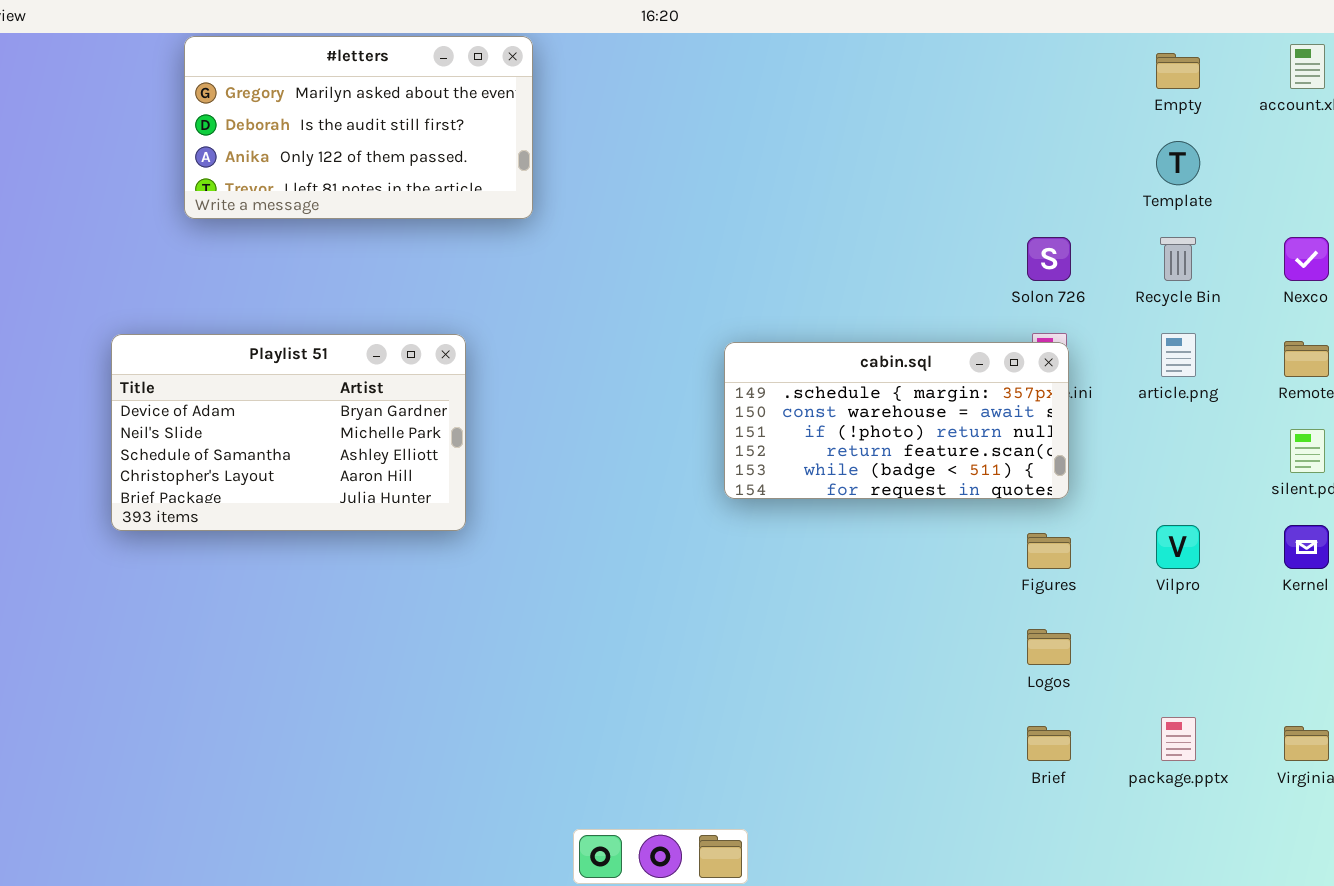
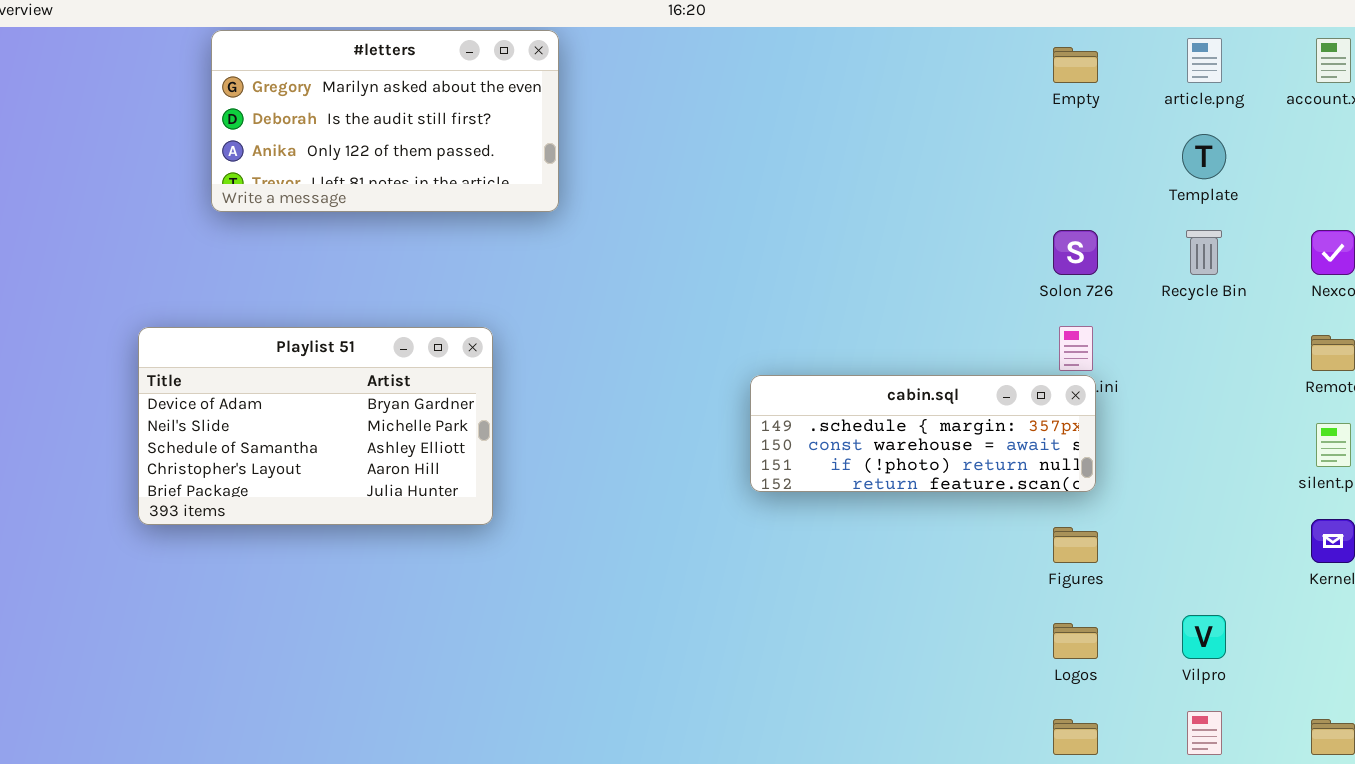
Empty: [1156,53,1200,89] -> [1053,47,1098,83], moved
article.png: [1161,333,1196,377] -> [1187,38,1222,83], moved
cabin.sql: [724,342,1069,499] -> [750,375,1096,492], resized
Vilpro: [1156,525,1200,569] -> [1182,615,1226,659], moved

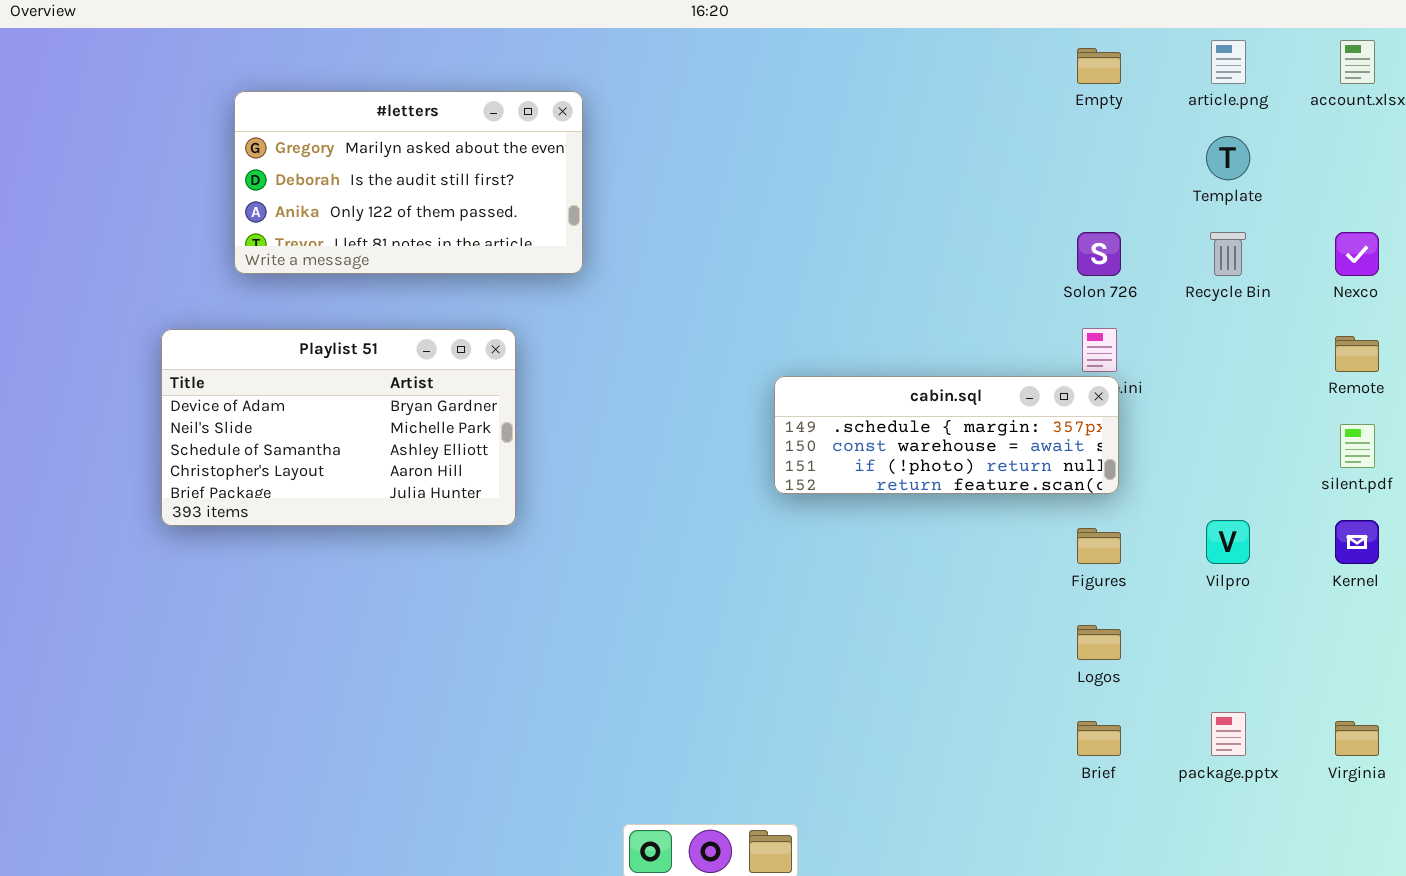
#letters: [211,30,559,212] -> [234,91,583,274], moved
Vilpro: [1182,615,1226,659] -> [1206,520,1250,564], moved

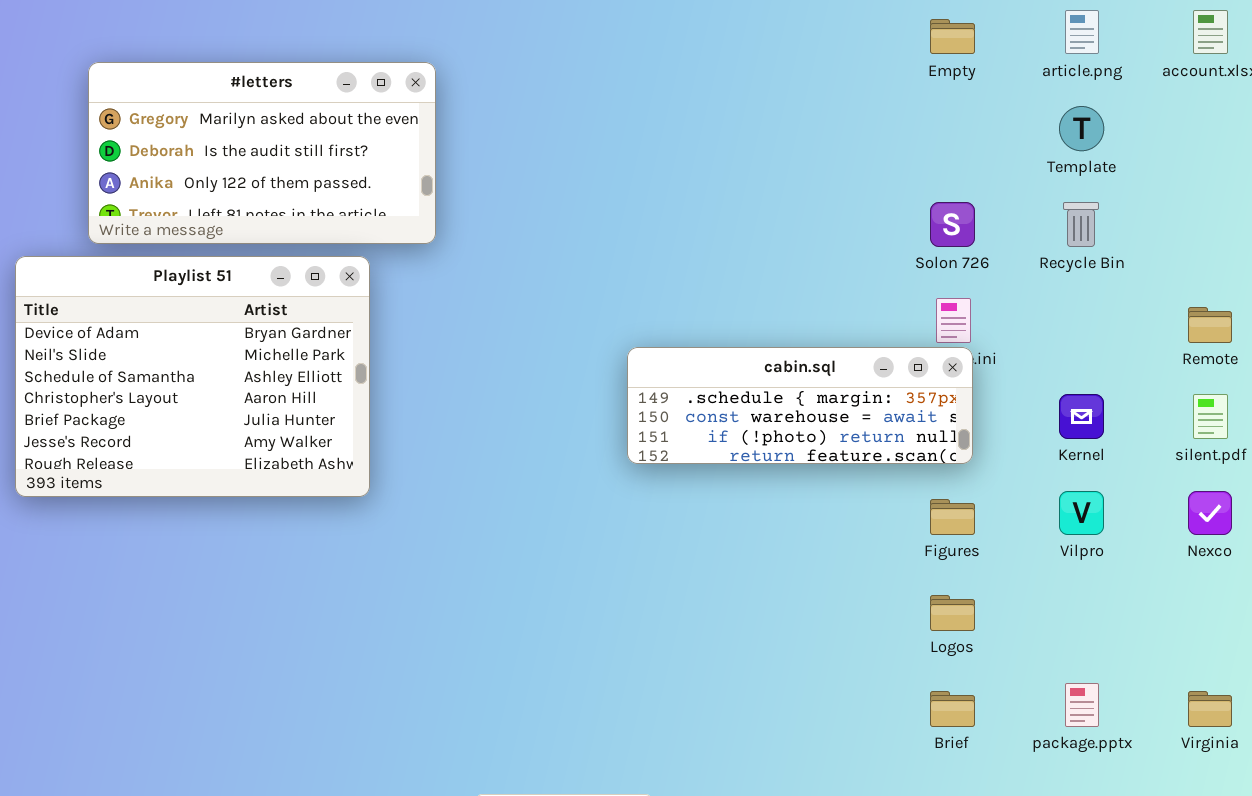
Nexco: [1335,232,1379,276] -> [1188,491,1232,535], moved
Playlist 51: [161,329,516,526] -> [15,256,370,497], resized
Kernel: [1335,520,1379,564] -> [1059,394,1104,439], moved

